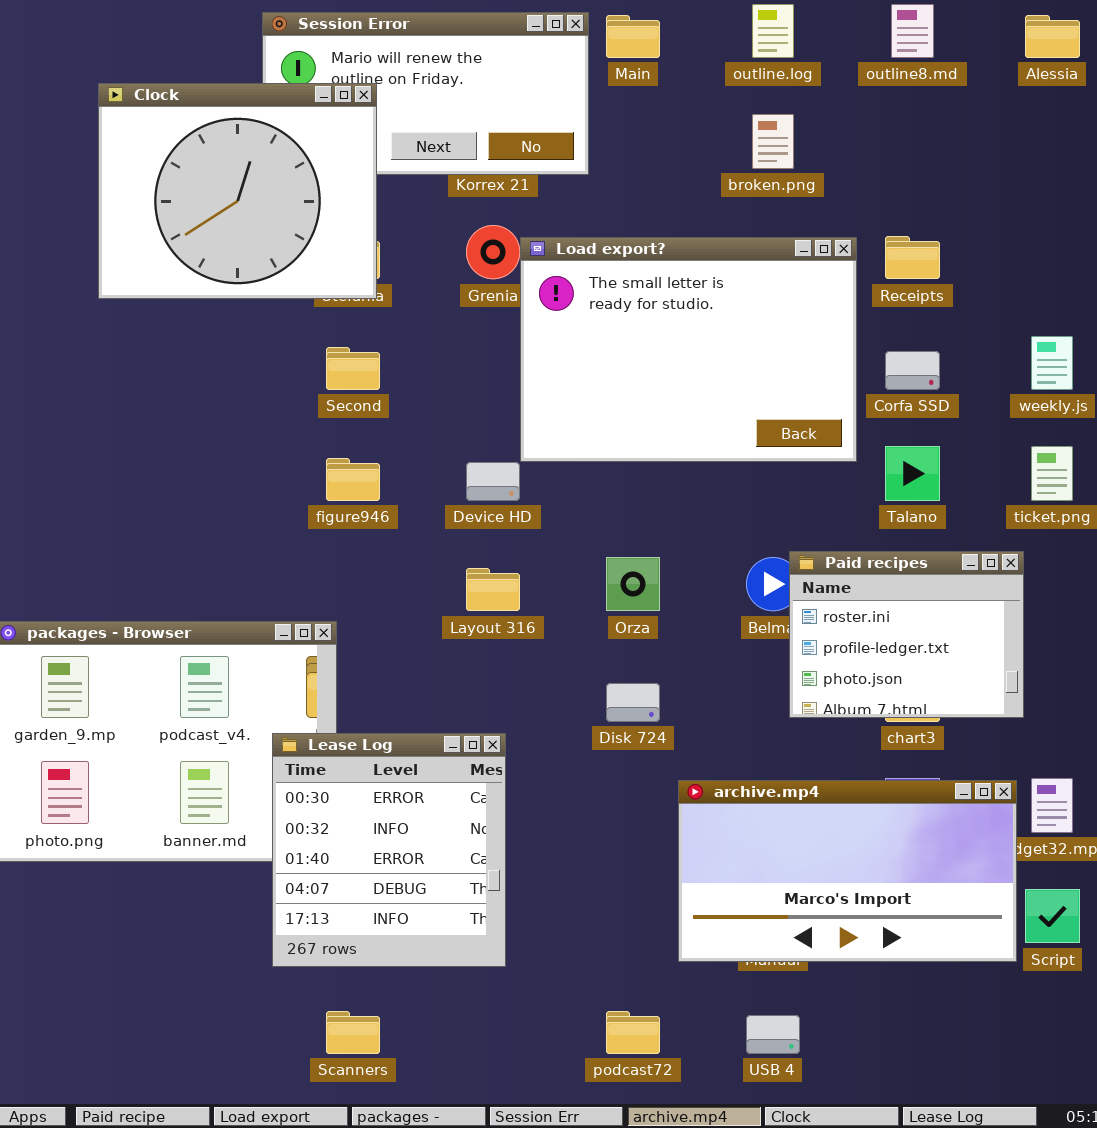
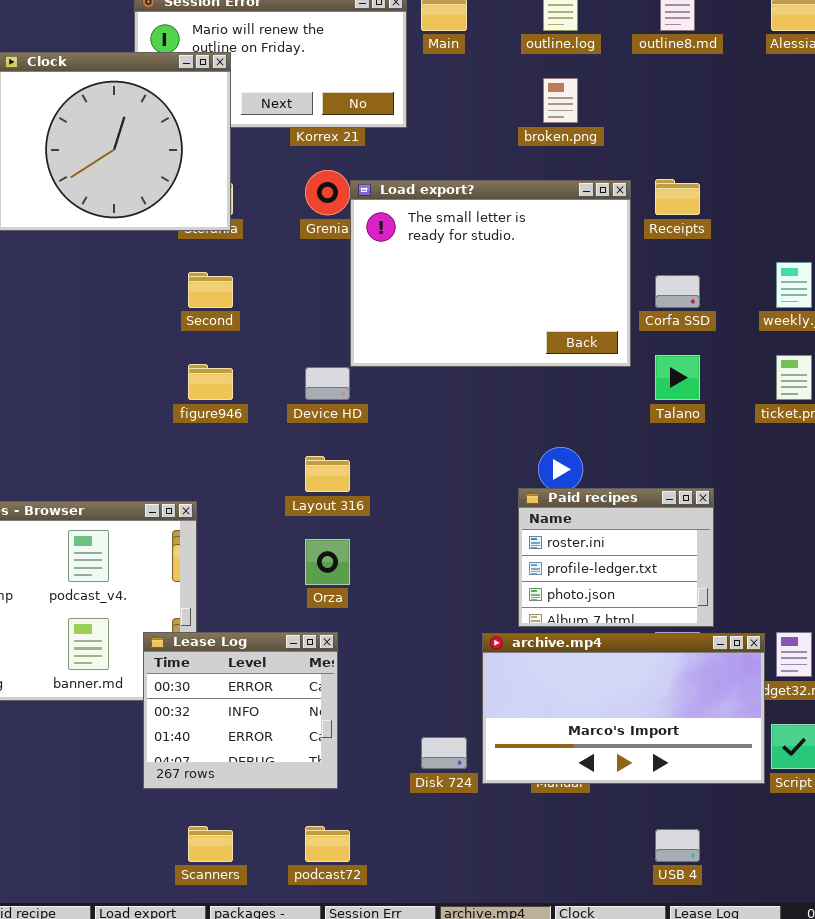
Paid recipes: [789,551,1024,718] -> [518,488,714,627], moved
Orza: [606,557,660,611] -> [305,539,350,585], moved
Disk 724: [606,683,660,722] -> [421,737,467,769], moved
Lease Log: [272,733,506,967] -> [143,632,338,789], resized
podcast72: [606,1011,660,1054] -> [305,826,350,862], moved
USB 4: [746,1015,800,1054] -> [655,829,700,862], moved

